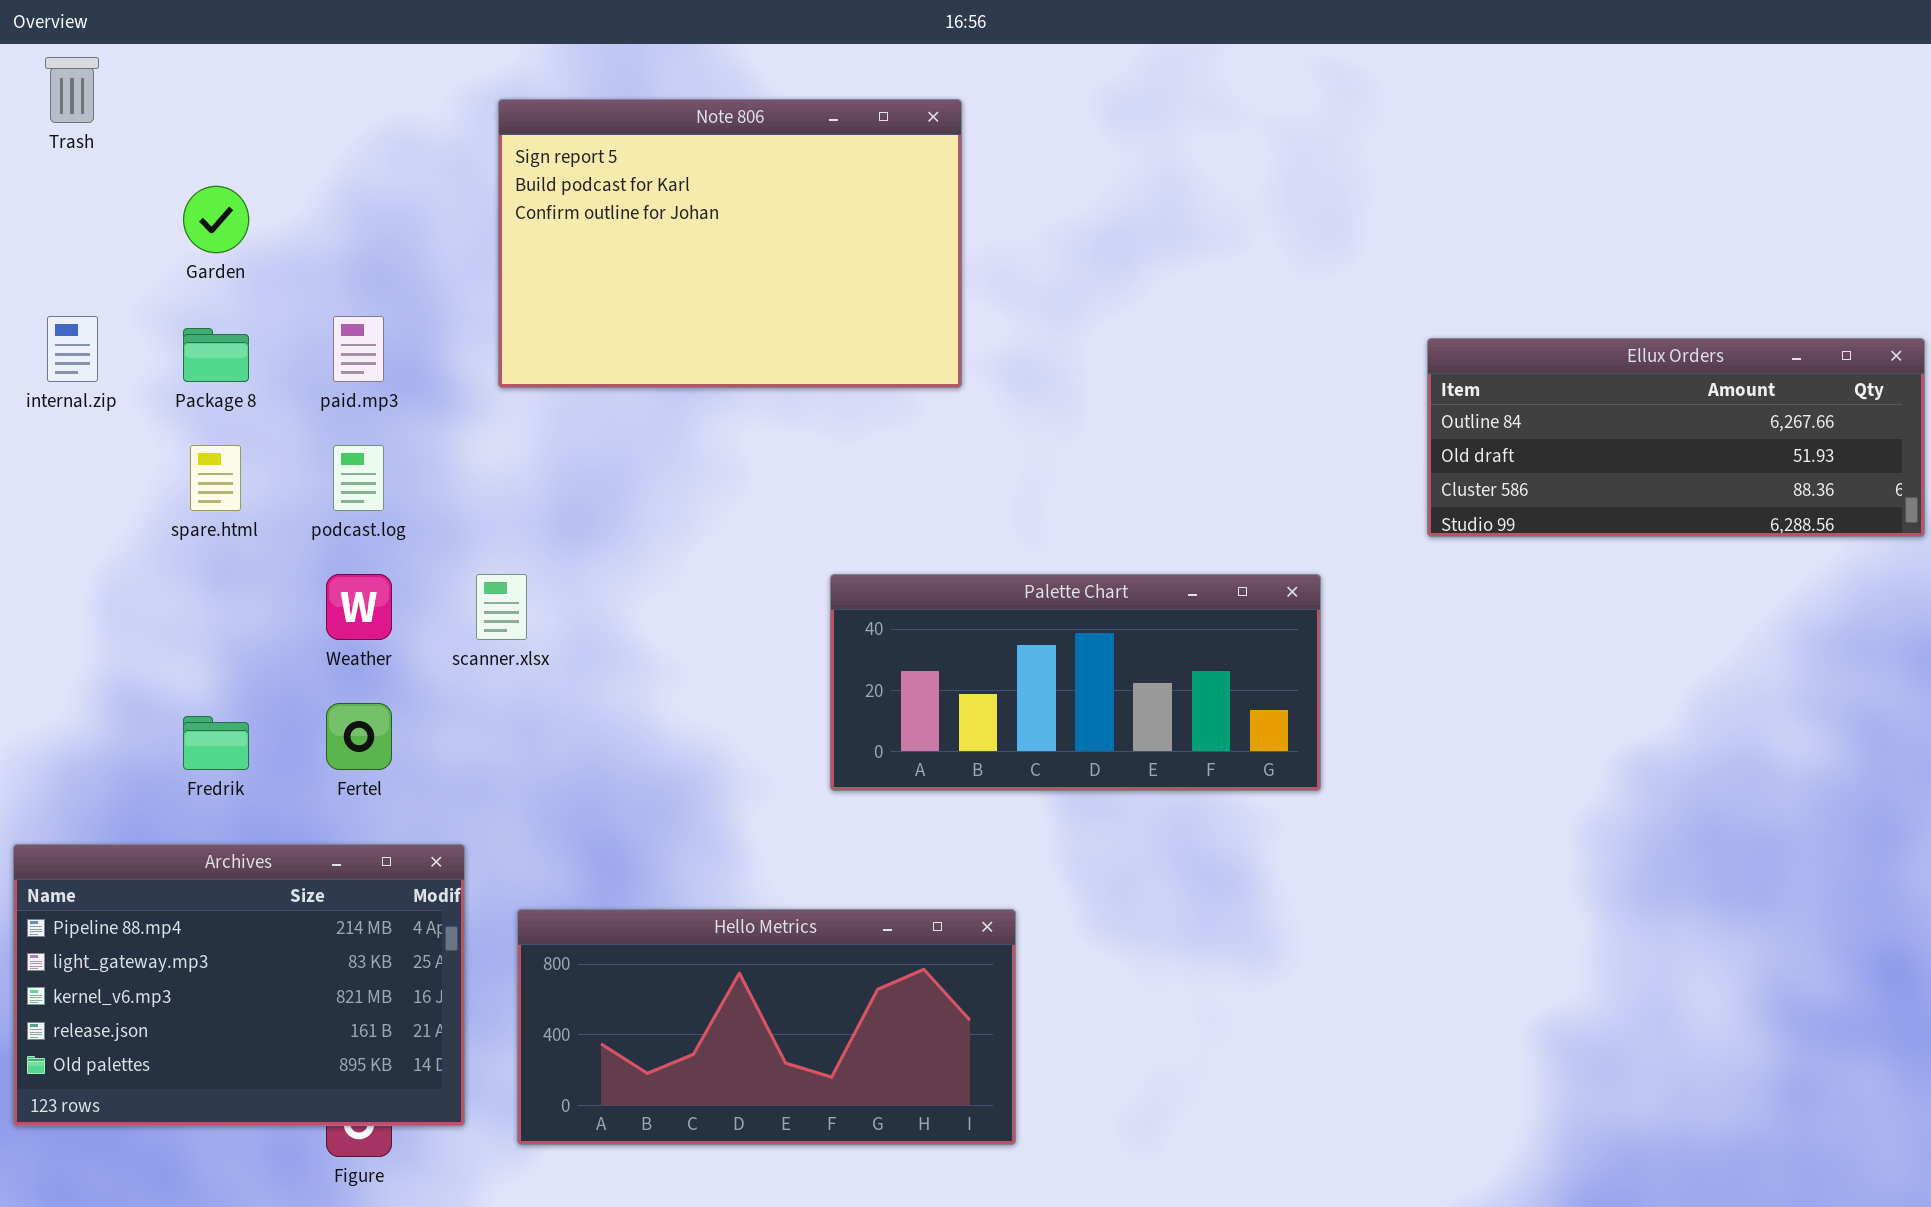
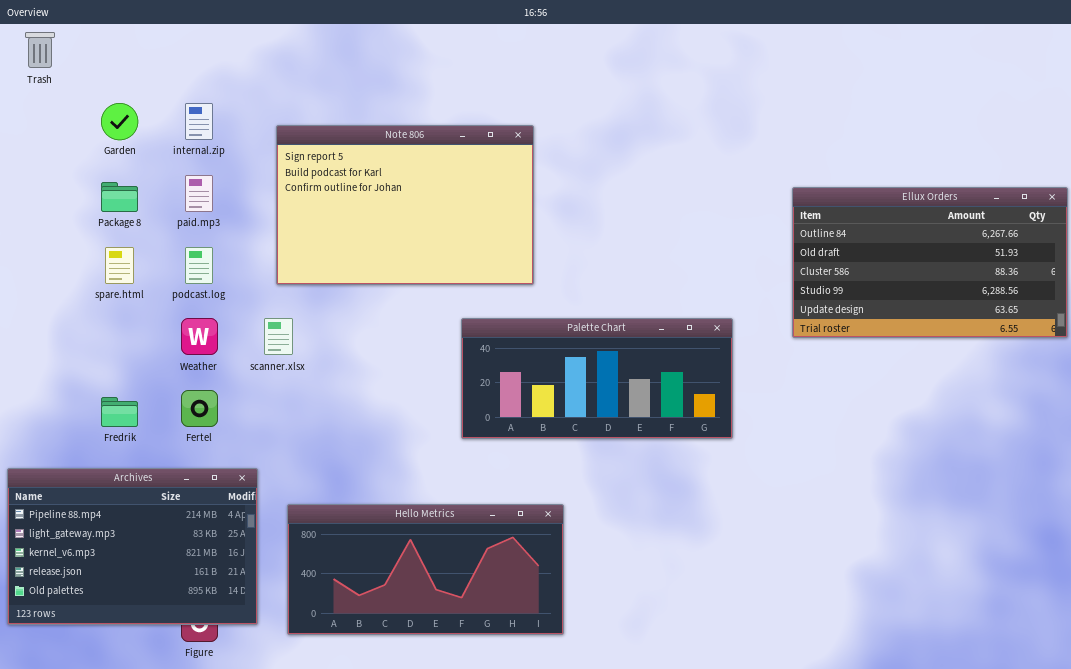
Note 806: [498,99,962,388] -> [276,125,534,285], moved
internal.zip: [47,316,98,382] -> [185,103,213,140], moved
Ellux Orders: [1427,338,1925,537] -> [792,187,1068,338], resized

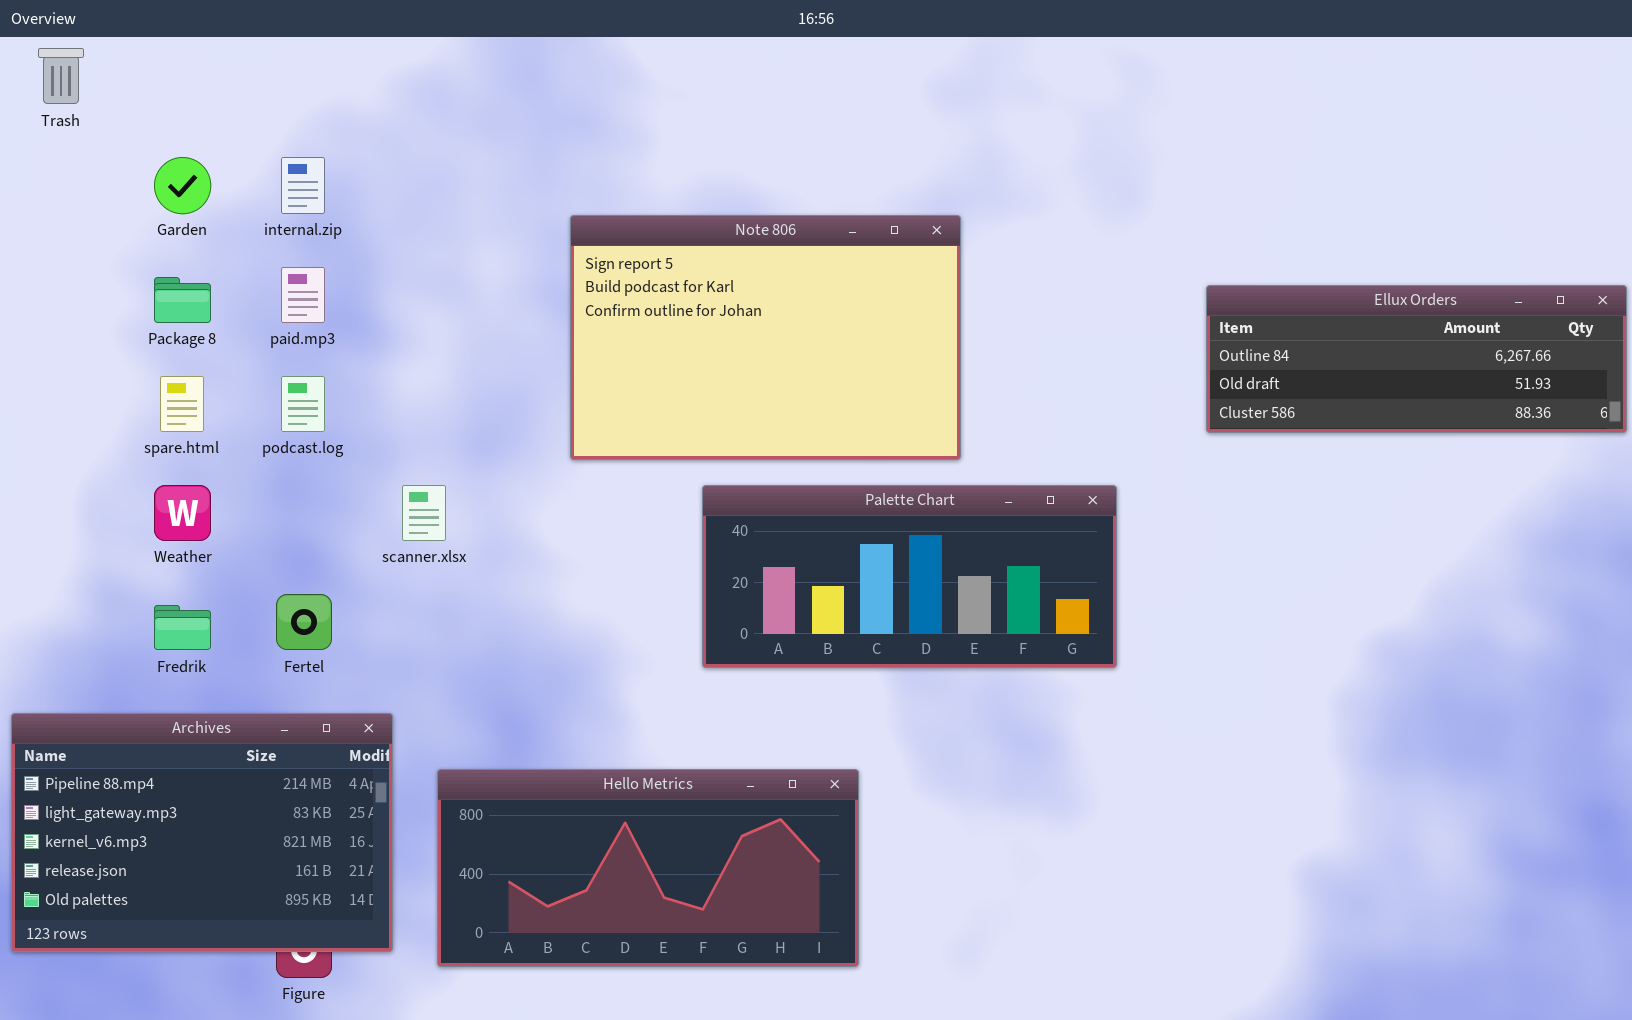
Note 806: [276,125,534,285] -> [570,215,961,460], moved
Ellux Orders: [792,187,1068,338] -> [1206,285,1627,433], resized
Weather: [181,318,218,355] -> [154,485,211,541], moved

